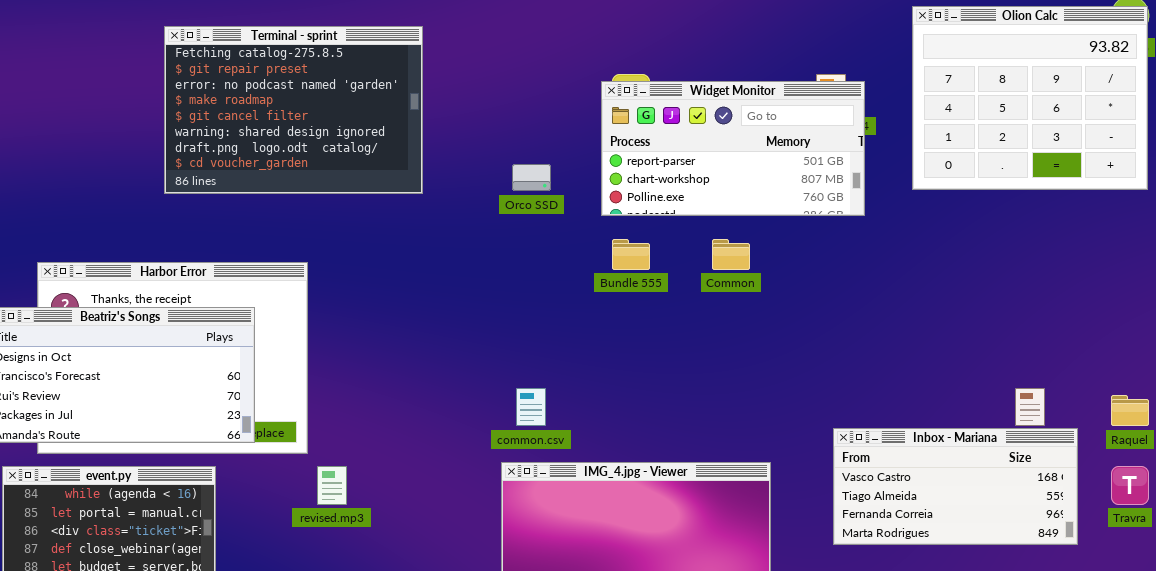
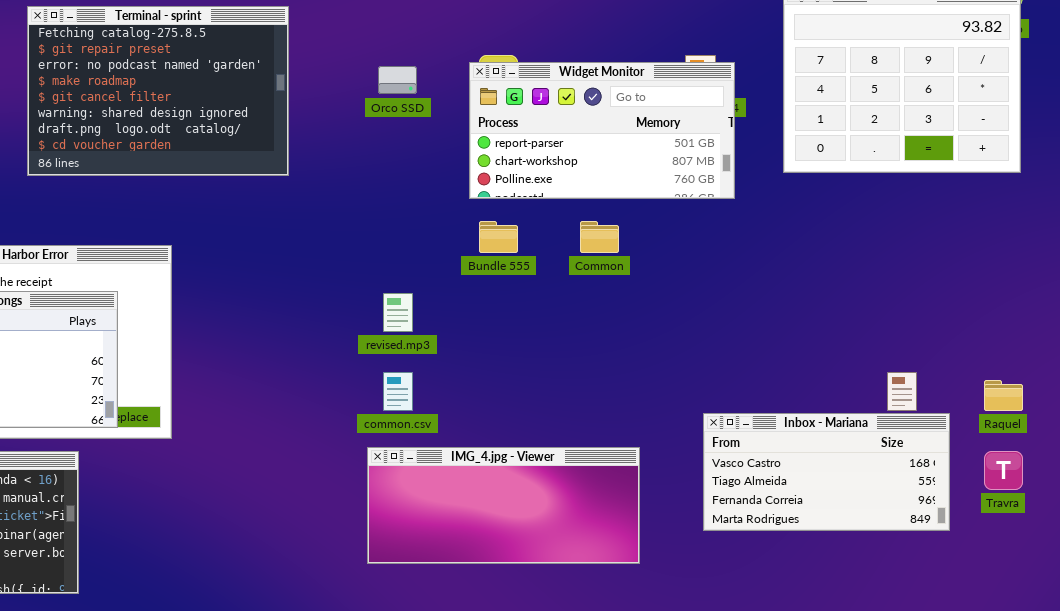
Orco SSD: [512,164,551,191] -> [378,66,417,94], moved
revised.mp3: [317,466,347,505] -> [383,293,413,332], moved

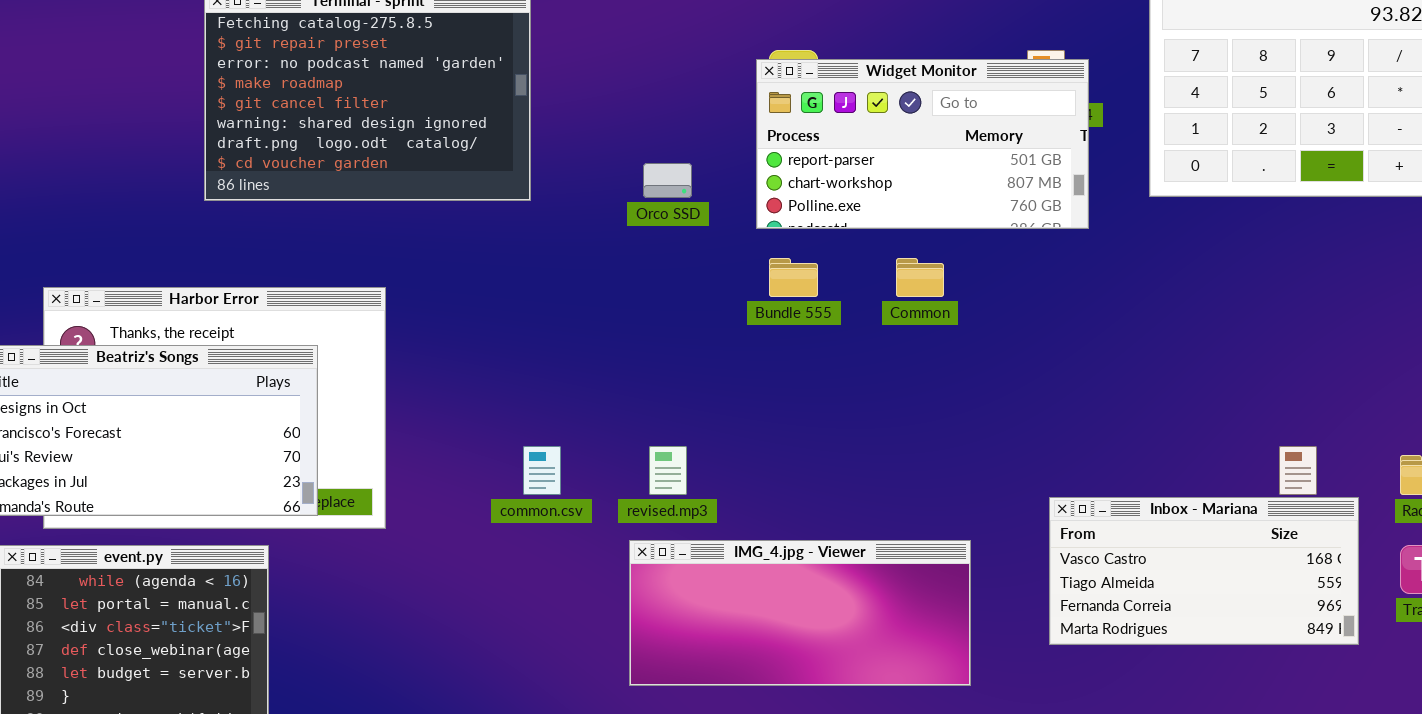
Orco SSD: [378,66,417,94] -> [643,163,692,198], moved
revised.mp3: [383,293,413,332] -> [649,446,687,495], moved
common.csv: [383,372,413,411] -> [523,446,561,495], moved

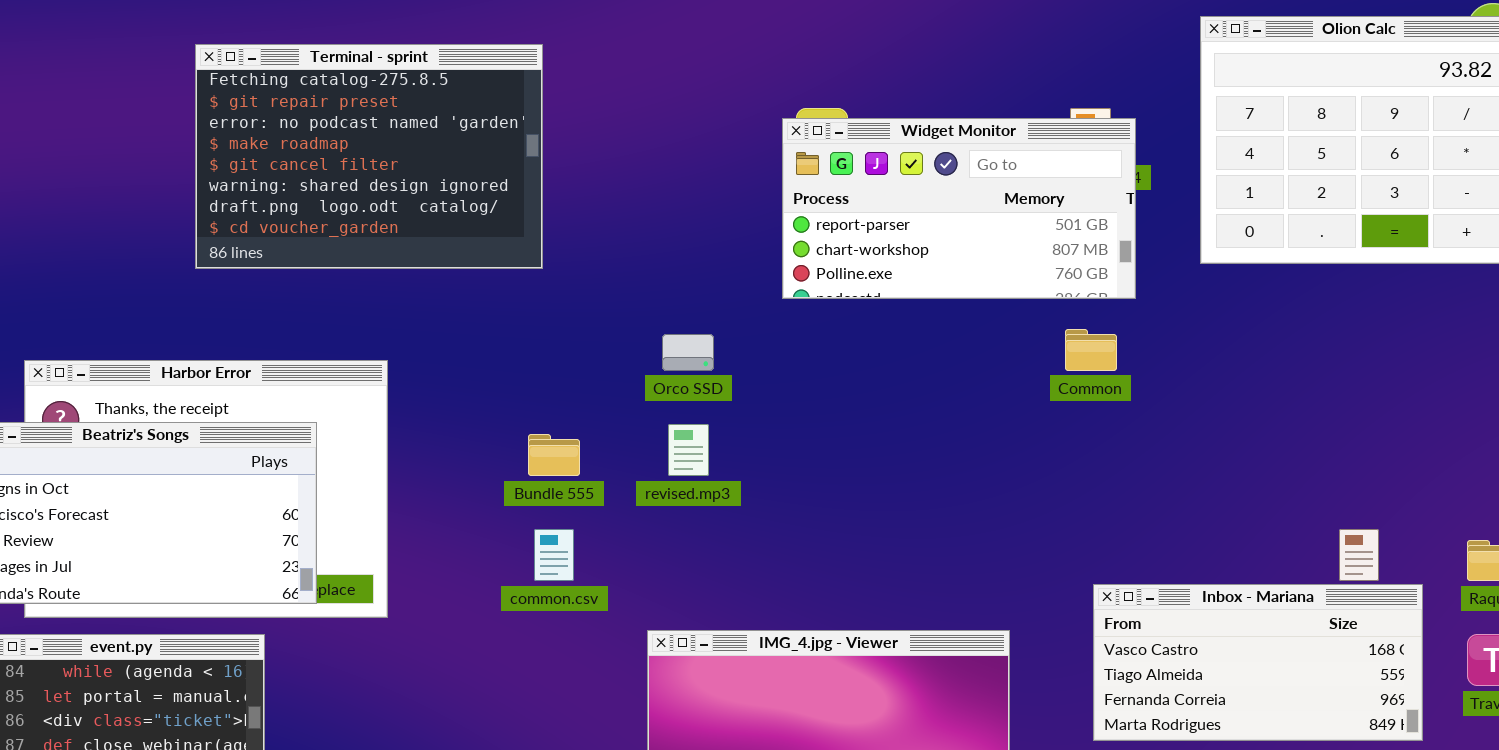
Orco SSD: [643,163,692,198] -> [662,334,714,371], moved
Bundle 555: [769,258,818,297] -> [528,434,580,476], moved
Common: [896,258,944,297] -> [1065,329,1117,371], moved
revised.mp3: [649,446,687,495] -> [668,424,709,476], moved

